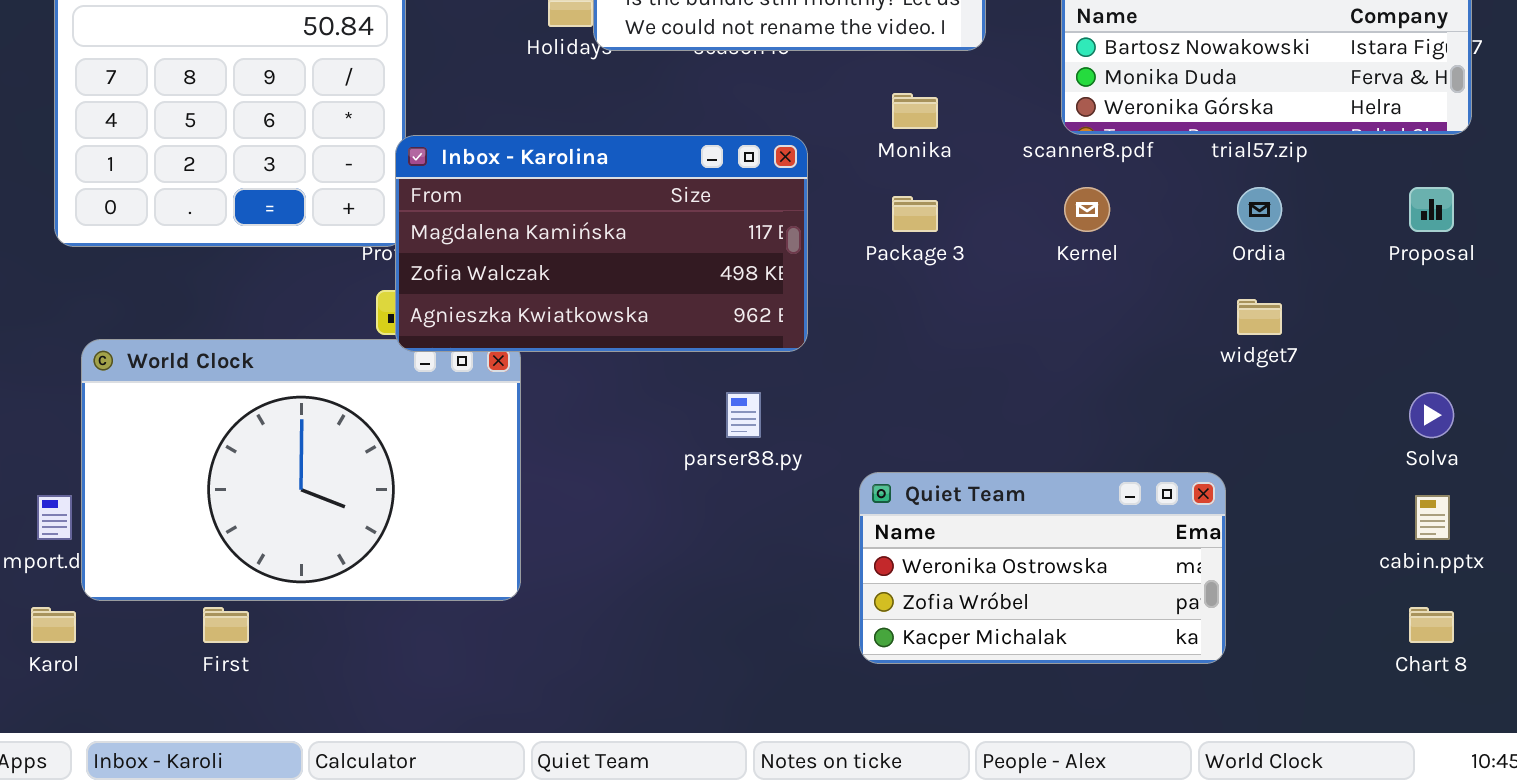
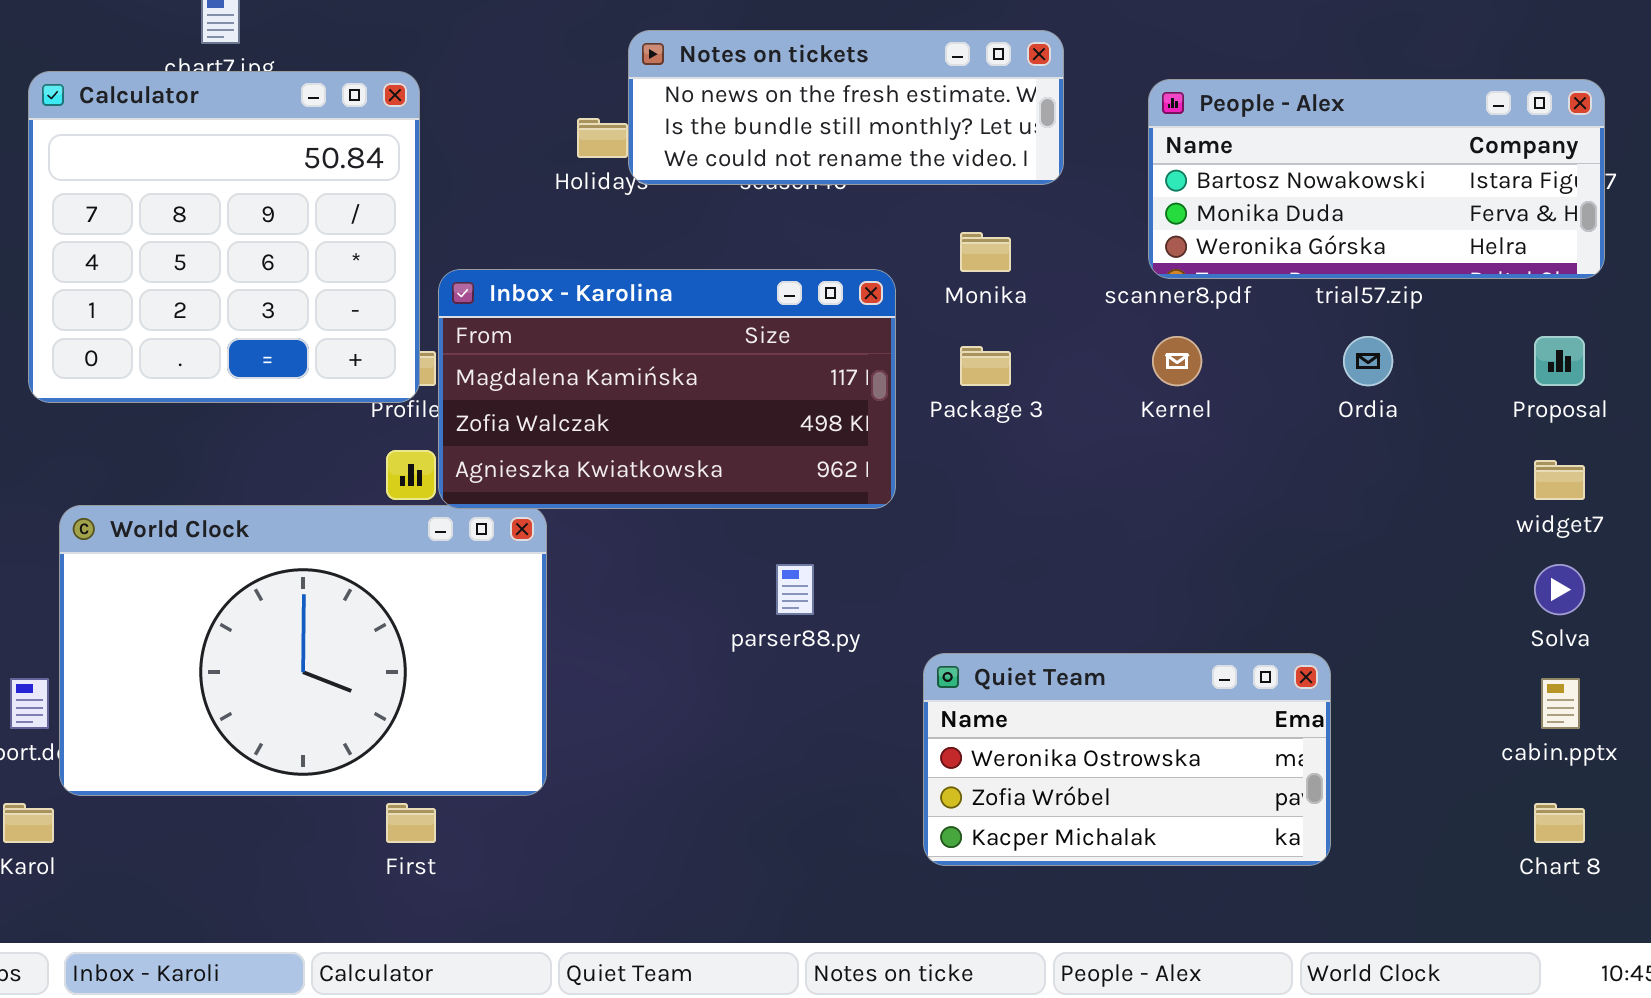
Inbox - Karolina: [395,135,808,352] -> [438,269,896,509], moved
widget7: [1237,299,1282,335] -> [1534,460,1585,500], moved
First: [203,607,249,643] -> [386,803,436,843], moved

